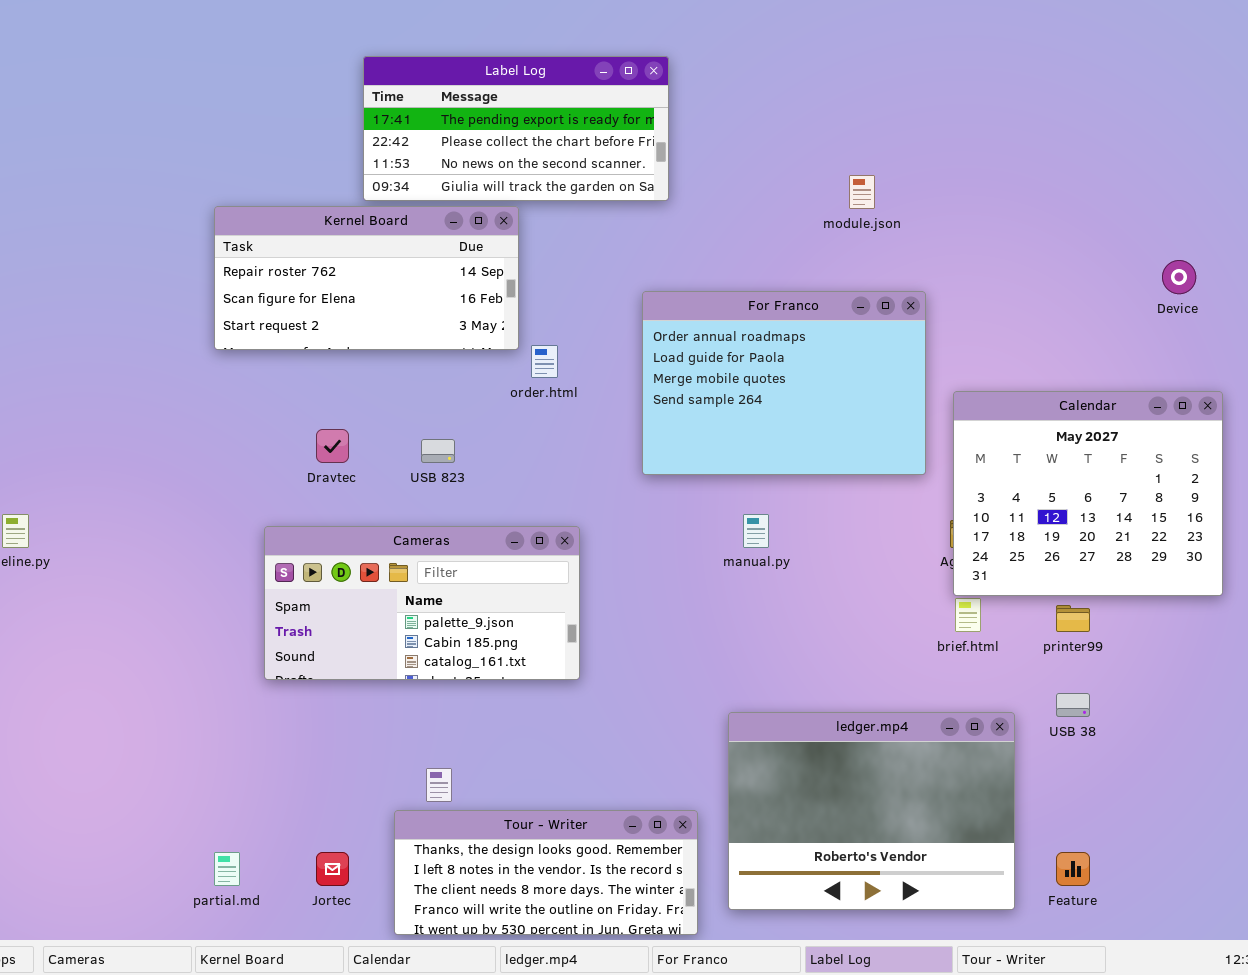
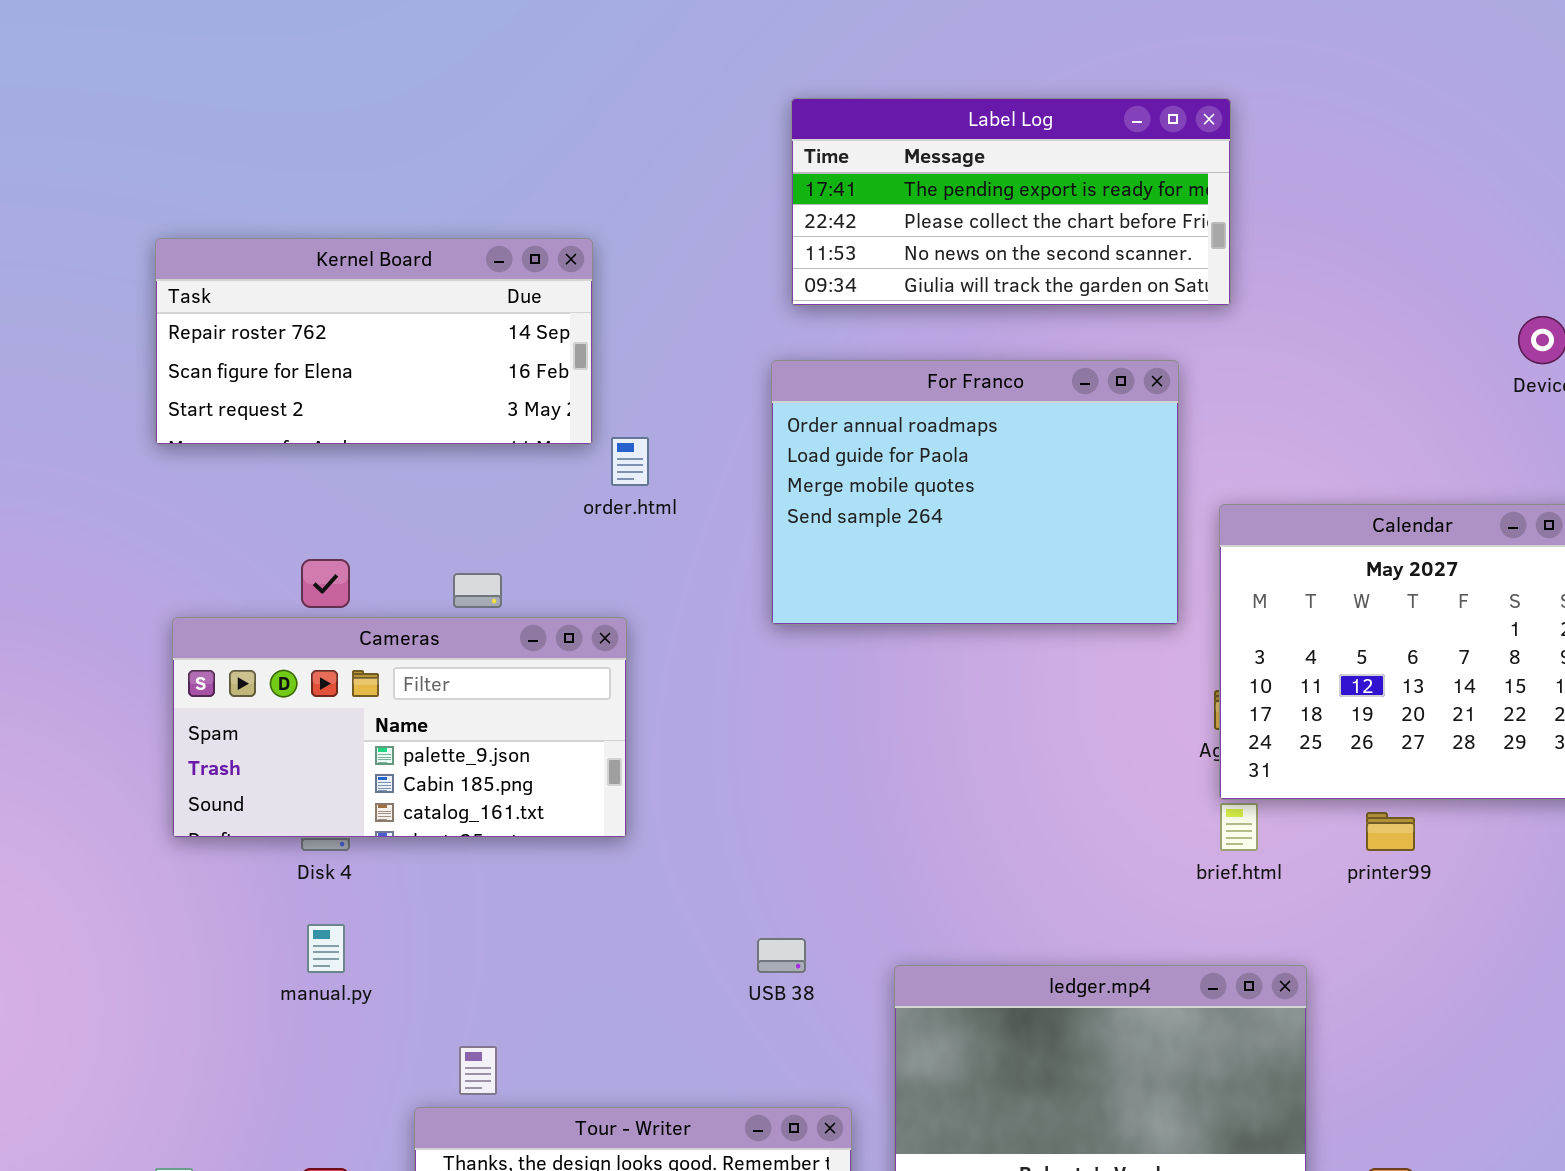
Label Log: [363,56,669,201] -> [791,98,1231,306], moved
manual.py: [743,514,769,548] -> [307,924,345,973], moved
Cameras: [264,526,580,680] -> [172,617,627,838], moved
USB 38: [1056,693,1090,717] -> [757,938,806,973], moved

